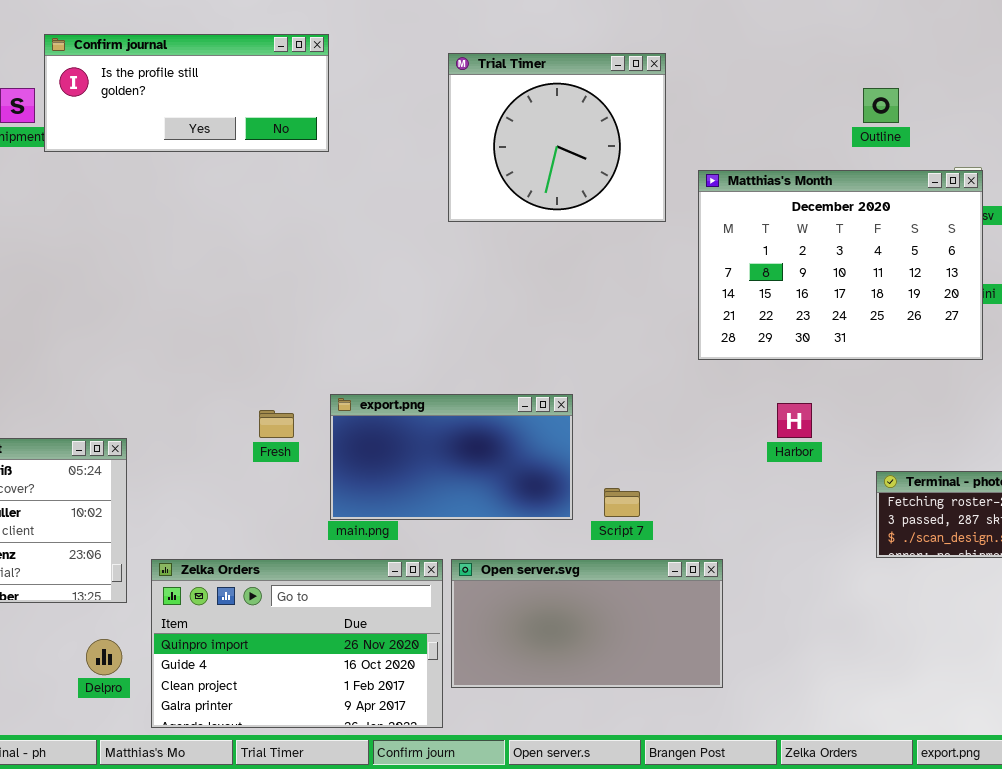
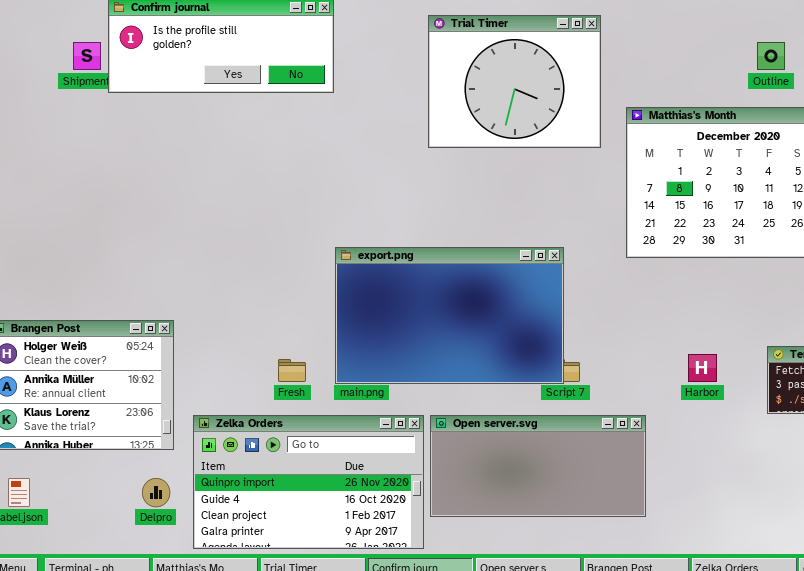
export.png: [330,394,573,520] -> [335,247,564,384], resized
Harbor: [777,403,812,438] -> [688,354,717,382], moved
Fresh: [259,410,294,438] -> [278,359,306,382], moved

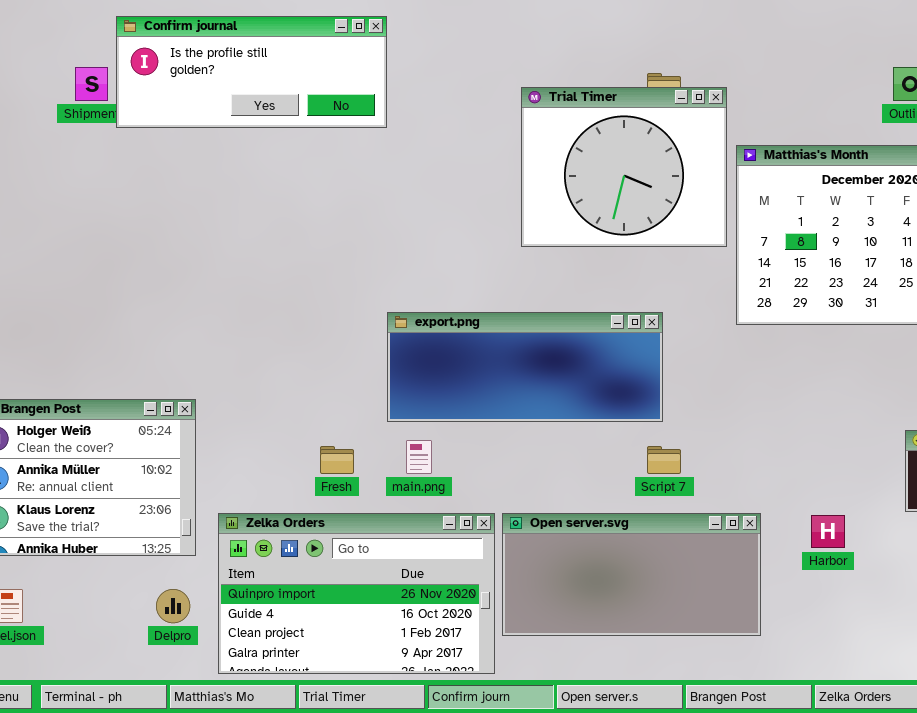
Trial Timer: [428,15,601,148] -> [521,87,727,247], moved
export.png: [335,247,564,384] -> [387,312,663,422], resized
Harbor: [688,354,717,382] -> [811,515,845,548], moved

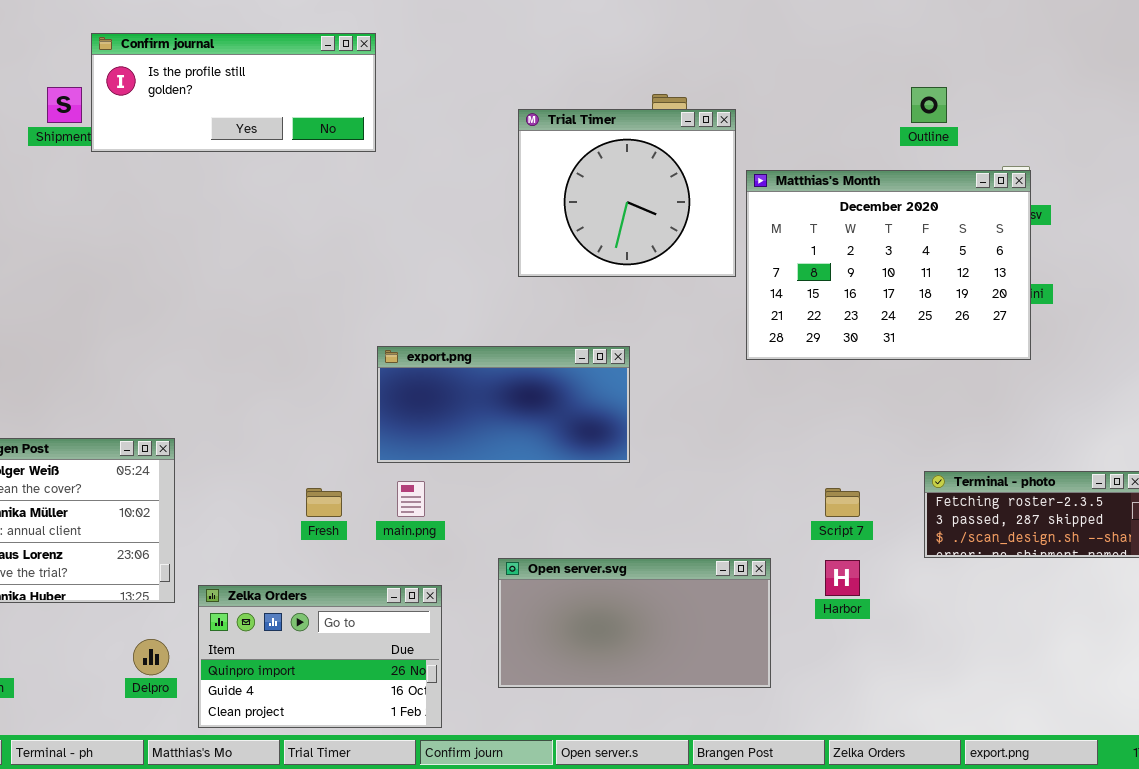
export.png: [387,312,663,422] -> [377,346,630,463], resized
Script 7: [647,446,681,474] -> [825,488,860,517], moved
Zelka Orders: [218,513,495,674] -> [198,585,442,728], resized

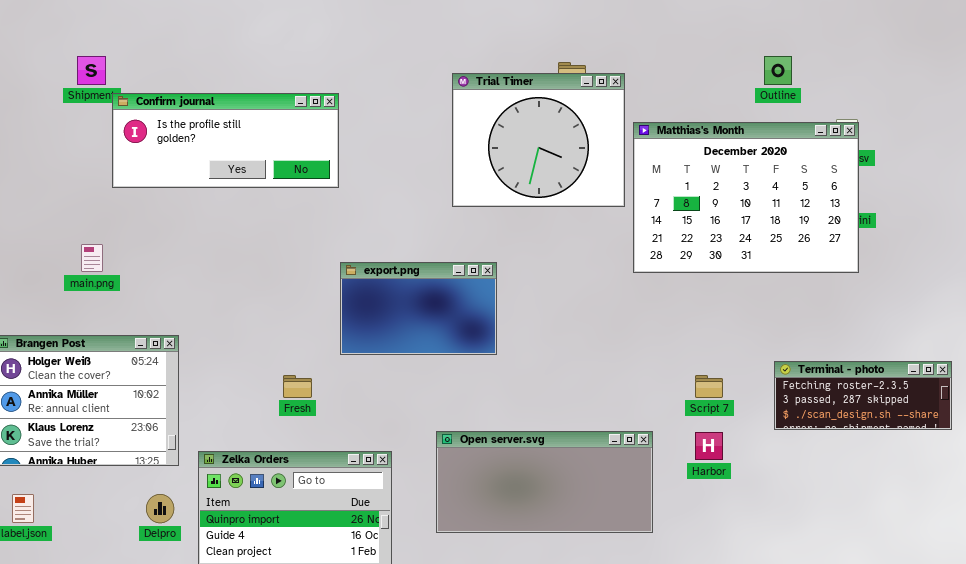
Confirm journal: [91,33,376,152] -> [112,93,339,188], moved
export.png: [377,346,630,463] -> [340,262,497,355], resized
main.png: [397,481,425,517] -> [81,244,103,272], moved

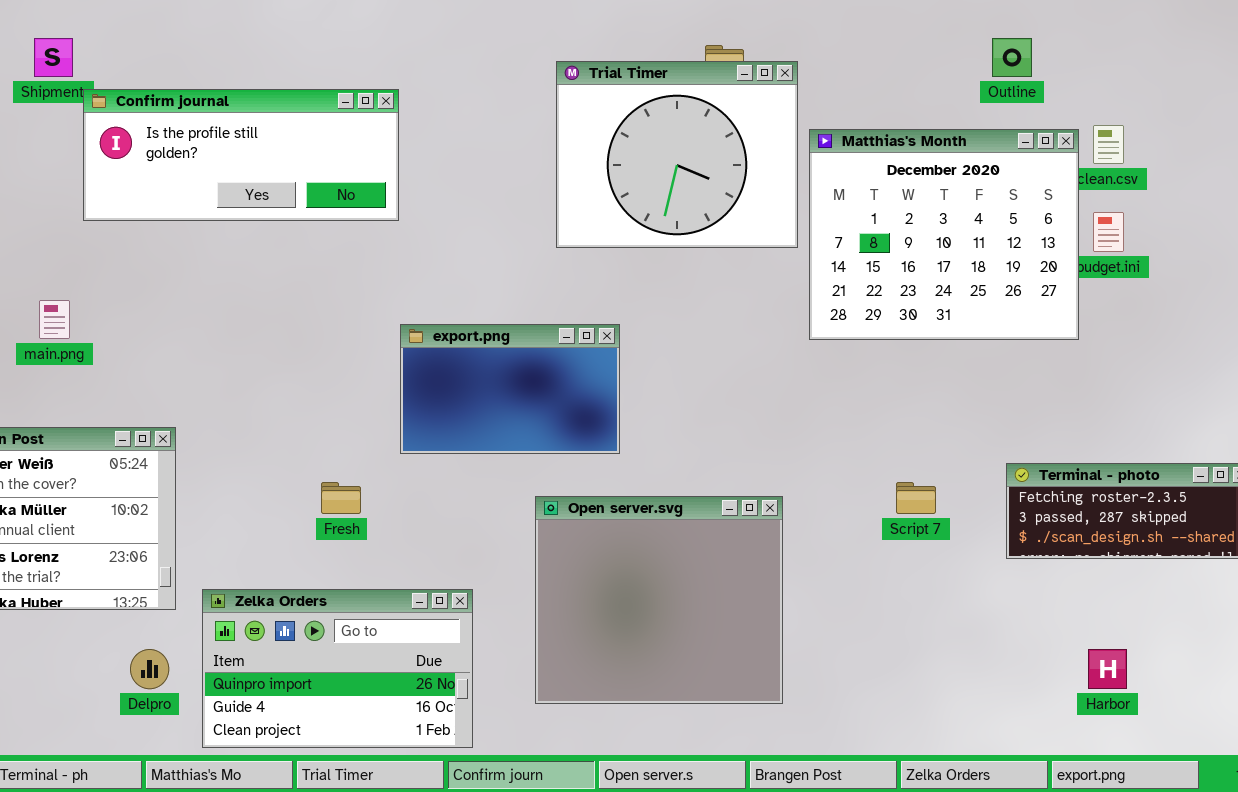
Matthias's Month: [633,122,859,273] -> [809,129,1079,340], resized
Open server.svg: [436,431,653,533] -> [535,496,783,704], resized
Harbor: [695,432,723,460] -> [1088,649,1127,689], moved

